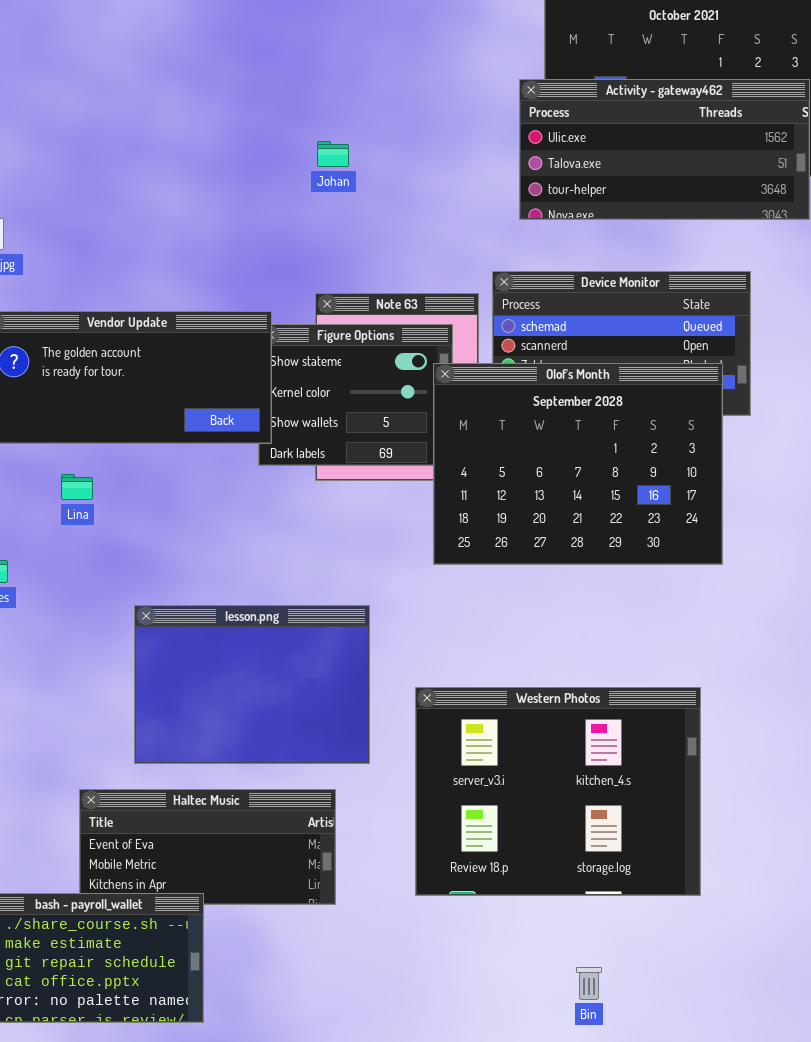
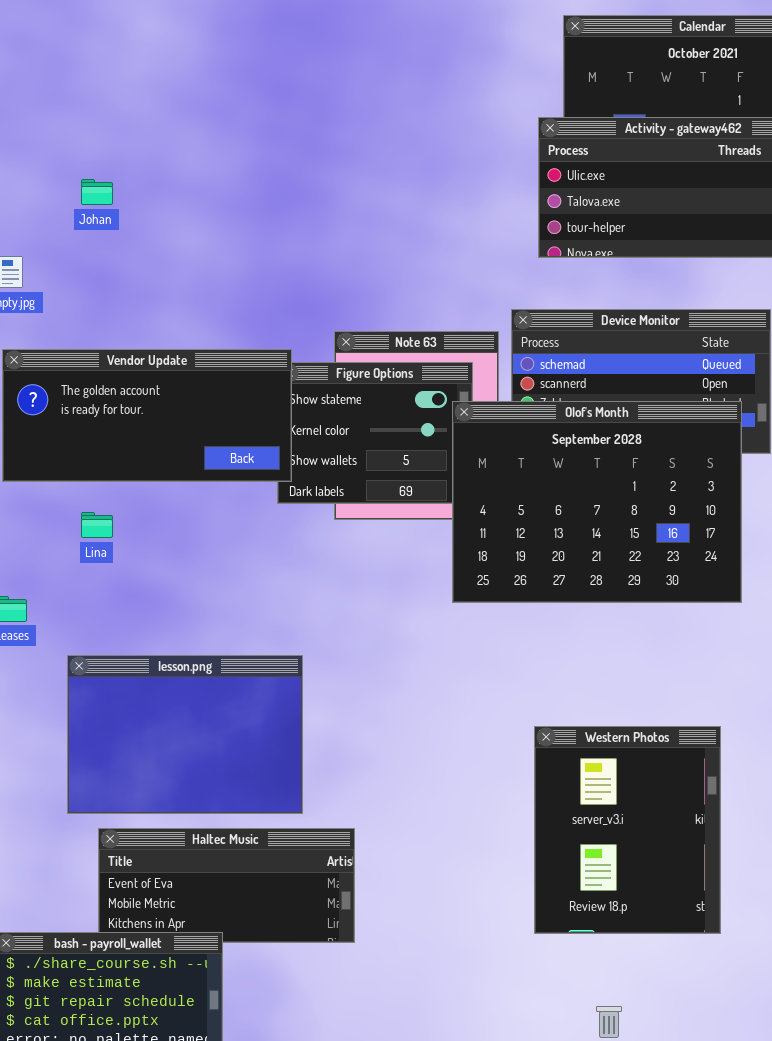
Johan: [317,141,349,167] -> [81,179,113,205], moved
lesson.png: [134,605,370,764] -> [67,655,303,814], moved
Western Photos: [415,687,701,896] -> [534,726,721,934], resized

